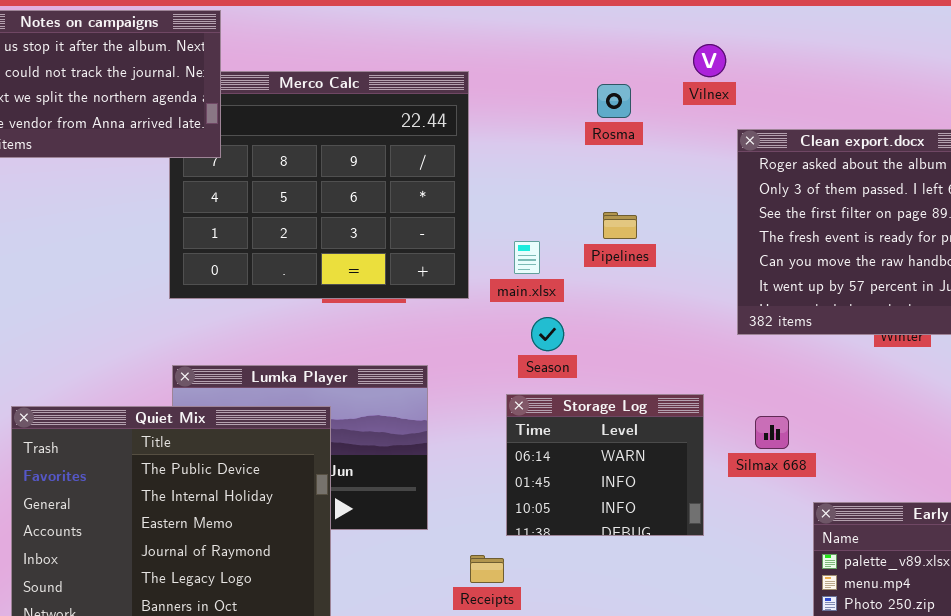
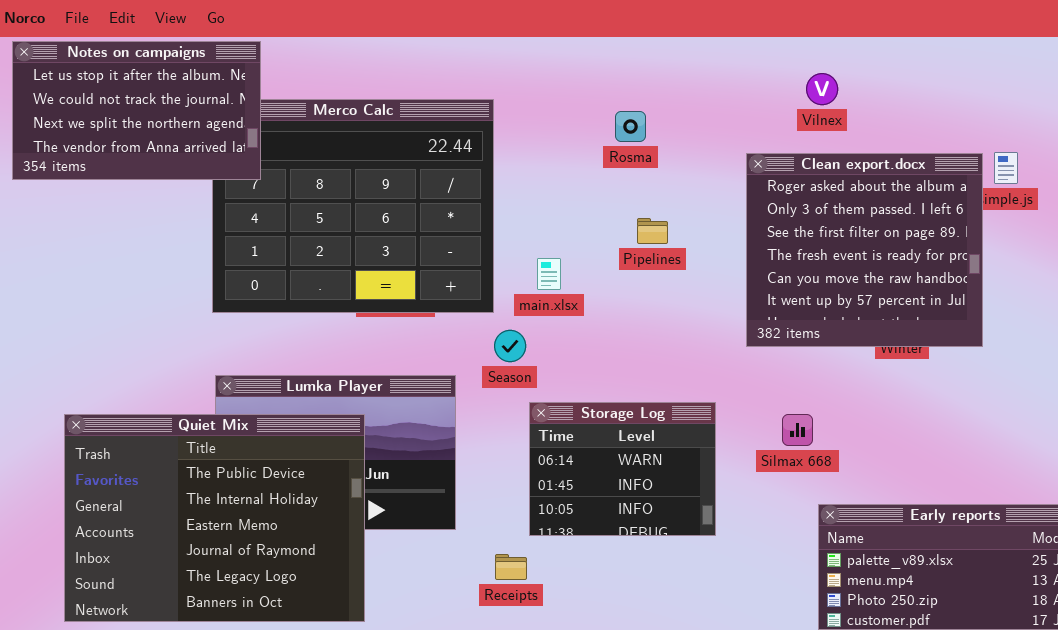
Vilnex: [693,44,726,77] -> [806,73,838,105], moved
Pipelines: [603,212,637,239] -> [637,218,668,244], moved
Season: [531,317,564,351] -> [494,330,526,362], moved
Silmax 668: [755,416,789,449] -> [782,414,813,446], moved

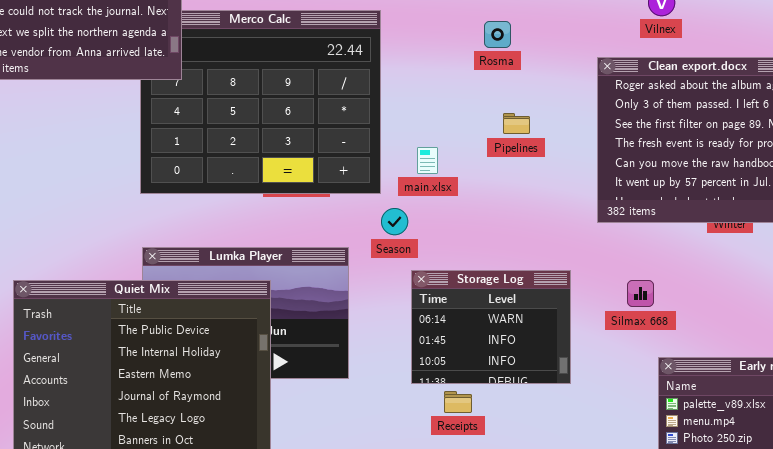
Receipts: [495,554,527,580] -> [444,391,472,413], moved

